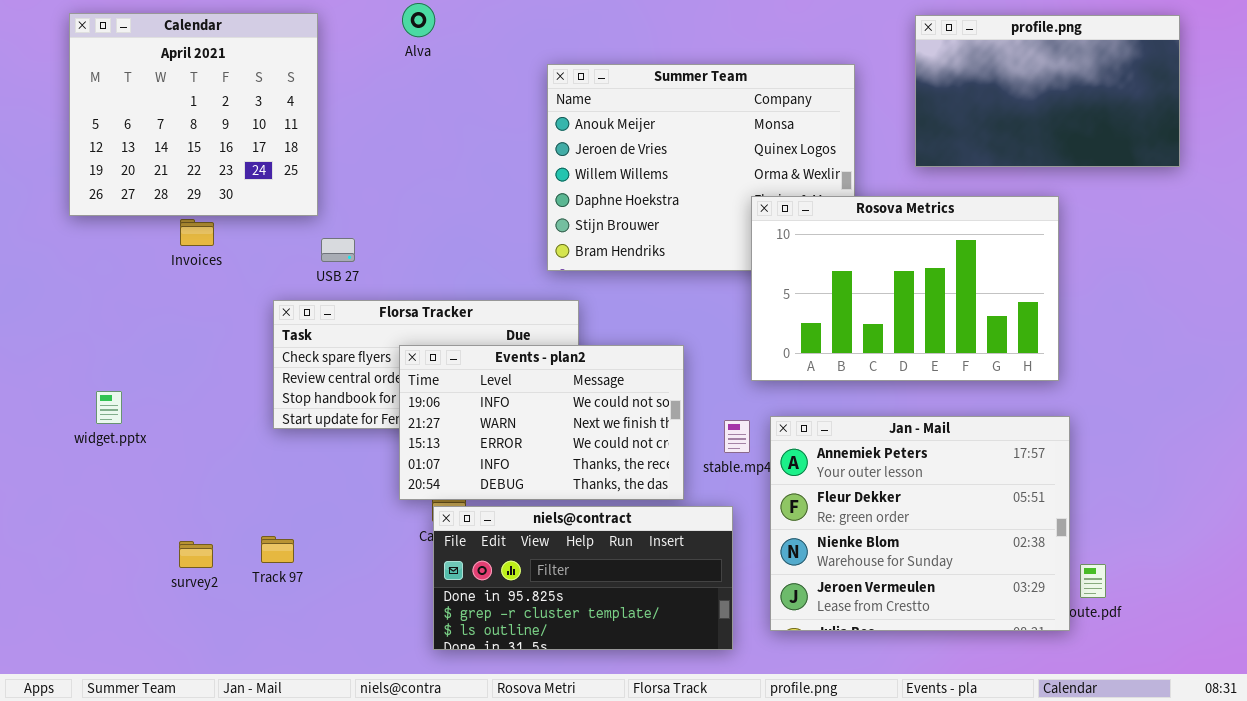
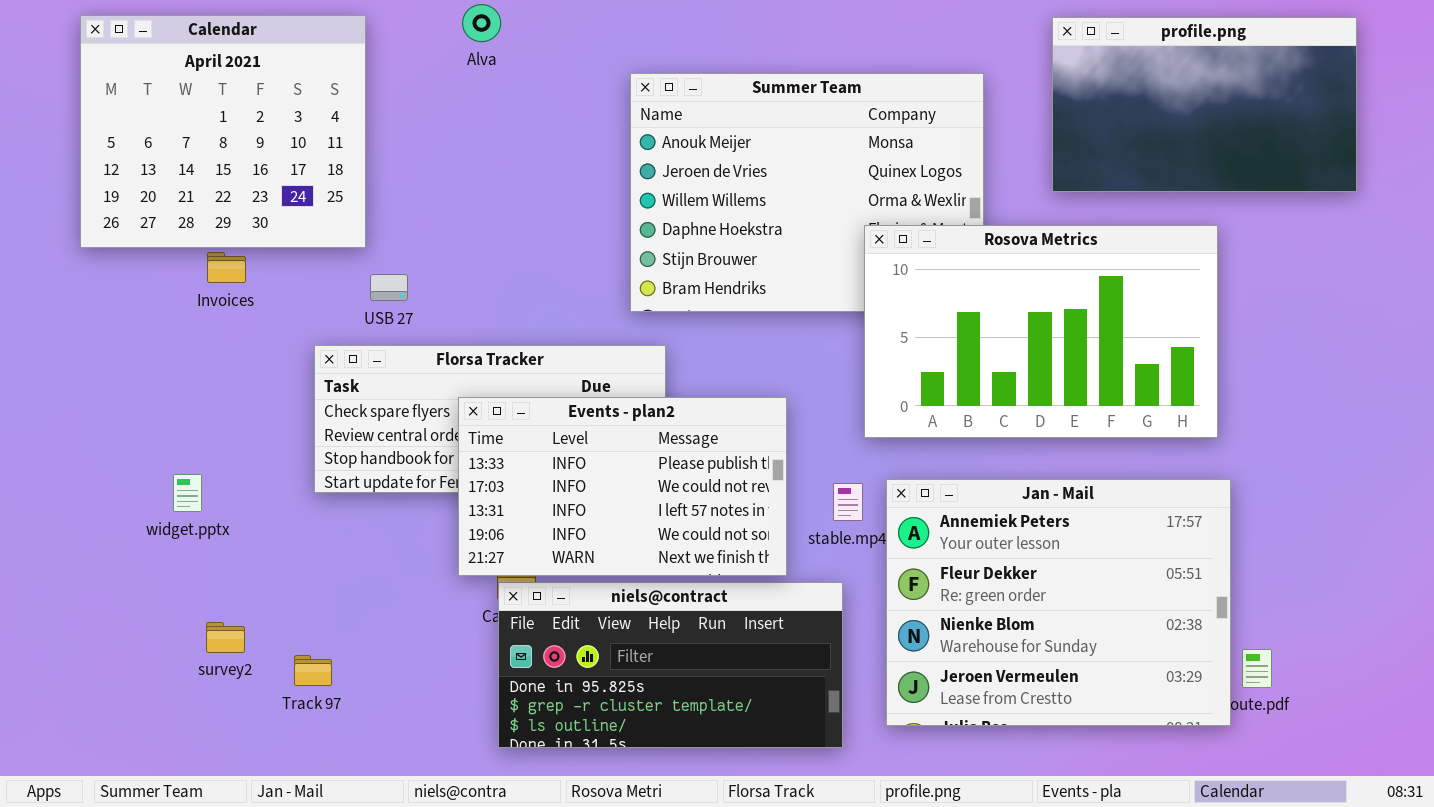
Events - plan2: [399,345,684,500] -> [458,397,787,576], scrolled up 3 rows
widget.pptx: [96,391,122,424] -> [173,474,202,512], moved
Track 97: [261,536,294,563] -> [294,655,332,686], moved

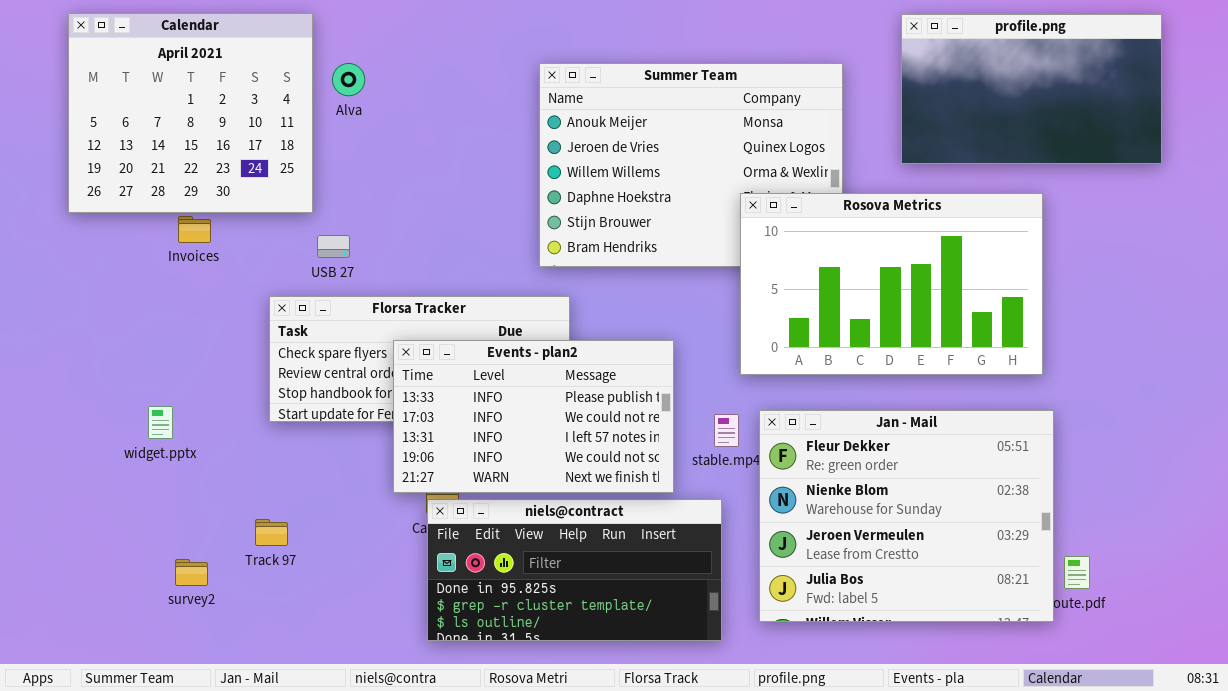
Alva: [462,4,501,42] -> [332,63,365,96], moved
Jan - Mail: [886,479,1231,726] -> [759,410,1054,622], scrolled down 1 row
survey2: [206,622,245,653] -> [175,559,208,586], moved
Track 97: [294,655,332,686] -> [255,519,288,546], moved

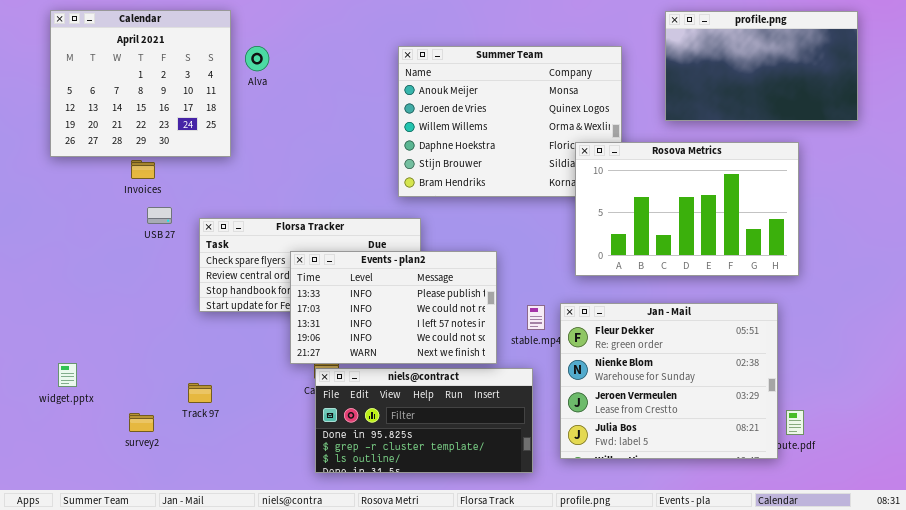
Rosova Metrics: [740,193,1043,375] -> [575,142,799,276], moved
USB 27: [317,235,350,258] -> [147,207,172,224], moved
widget.pptx: [148,406,173,439] -> [58,363,77,387], moved

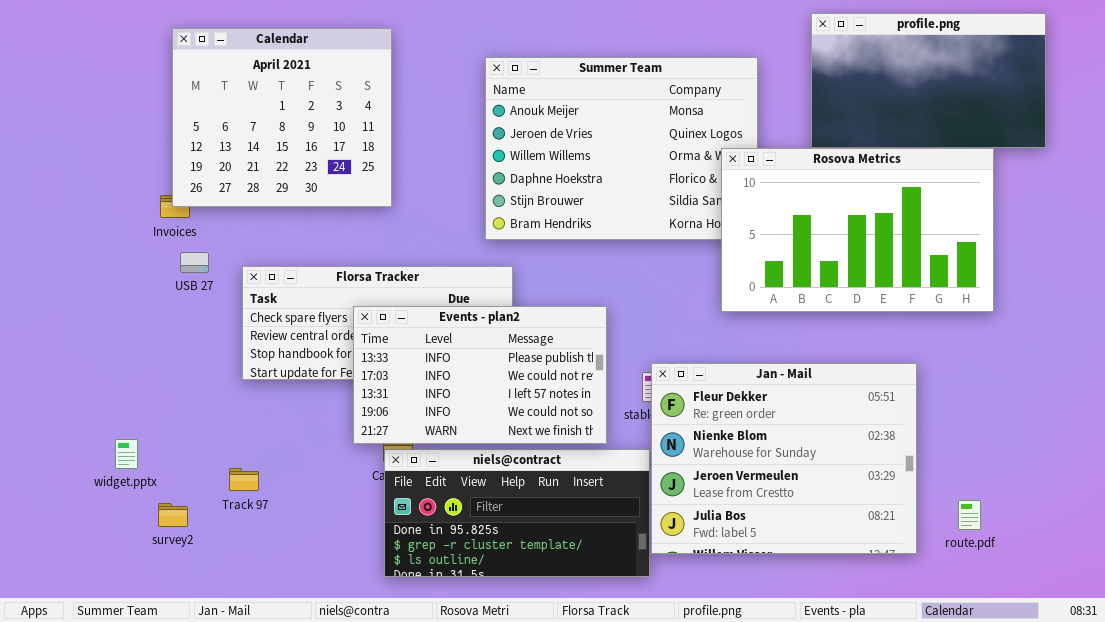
Calendar: [50,10,231,157] -> [172,28,392,207], moved
Rosova Metrics: [575,142,799,276] -> [721,148,994,312], moved
Jan - Mail: [560,303,778,459] -> [651,363,917,554], moved
widget.pptx: [58,363,77,387] -> [115,439,138,469], moved

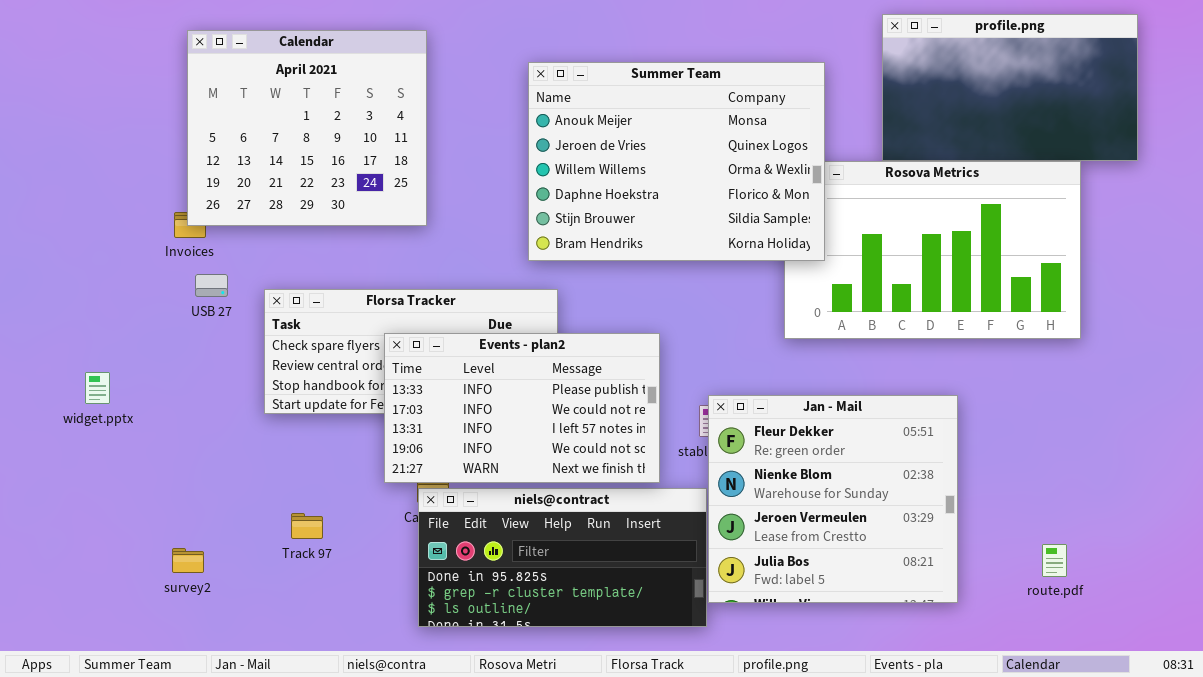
Summer Team: [485,57,758,240] -> [528,62,825,261], raised
Jan - Mail: [651,363,917,554] -> [708,395,958,603], resized
widget.pptx: [115,439,138,469] -> [85,372,110,404], moved
Track 97: [229,468,259,491] -> [291,513,323,539], moved

